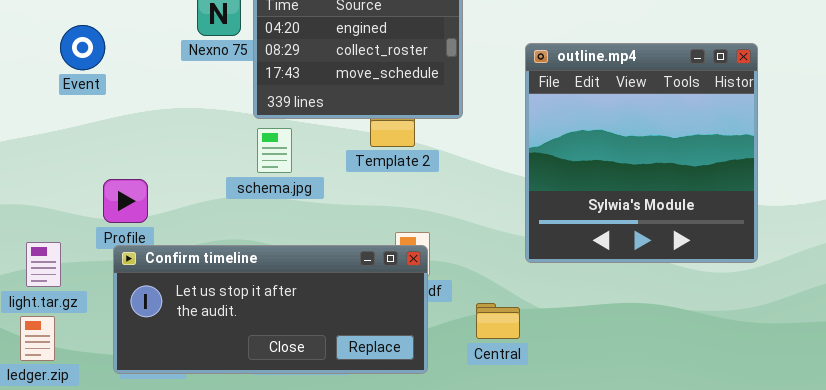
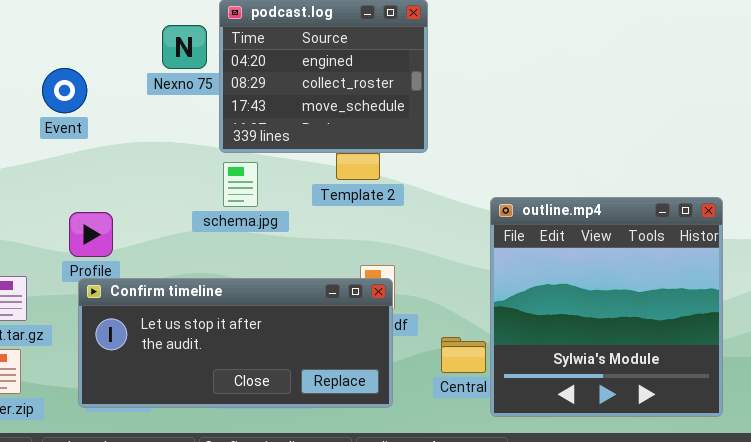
Event: [60,25,105,70] -> [42,68,87,113], moved
outline.mp4: [525,43,758,263] -> [490,197,723,417], moved

